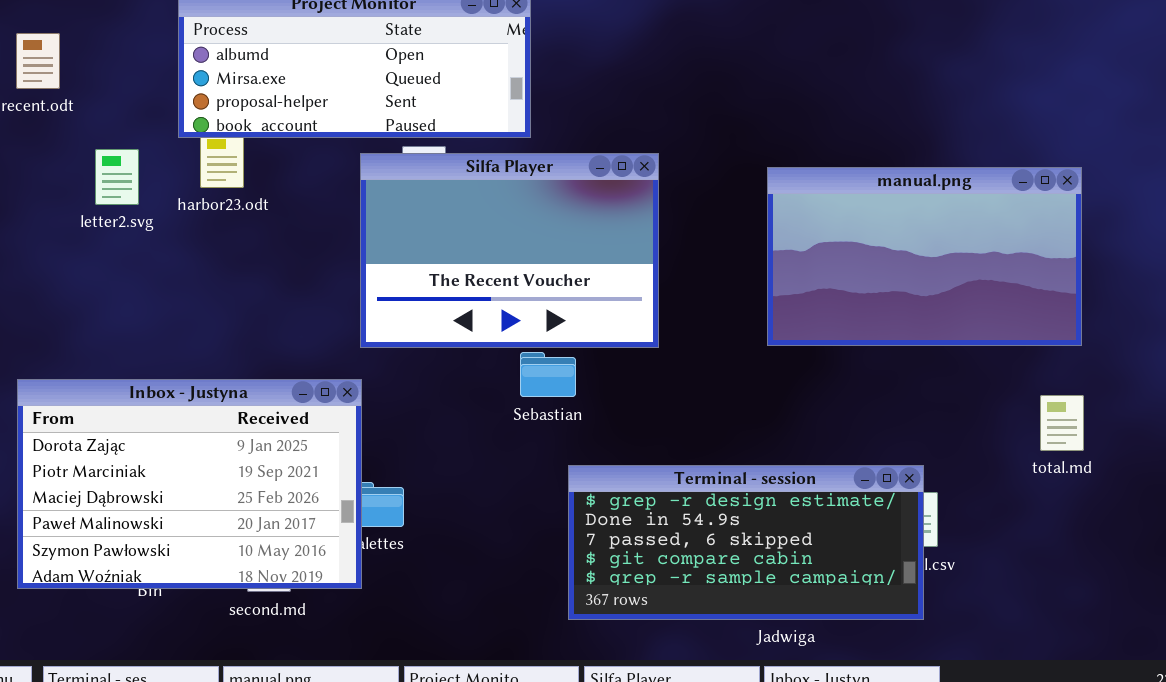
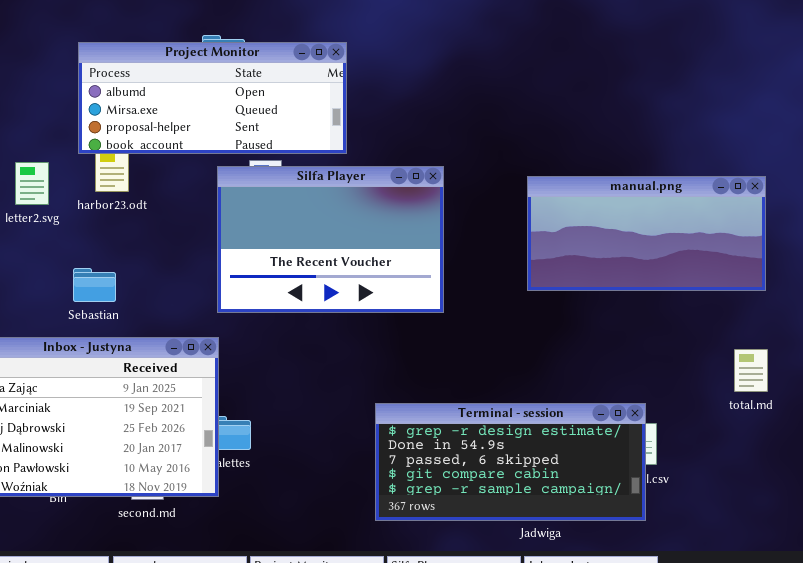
manual.png: [767,167,1082,346] -> [527,176,766,291], resized
Sebastian: [520,352,576,397] -> [73,268,116,302], moved

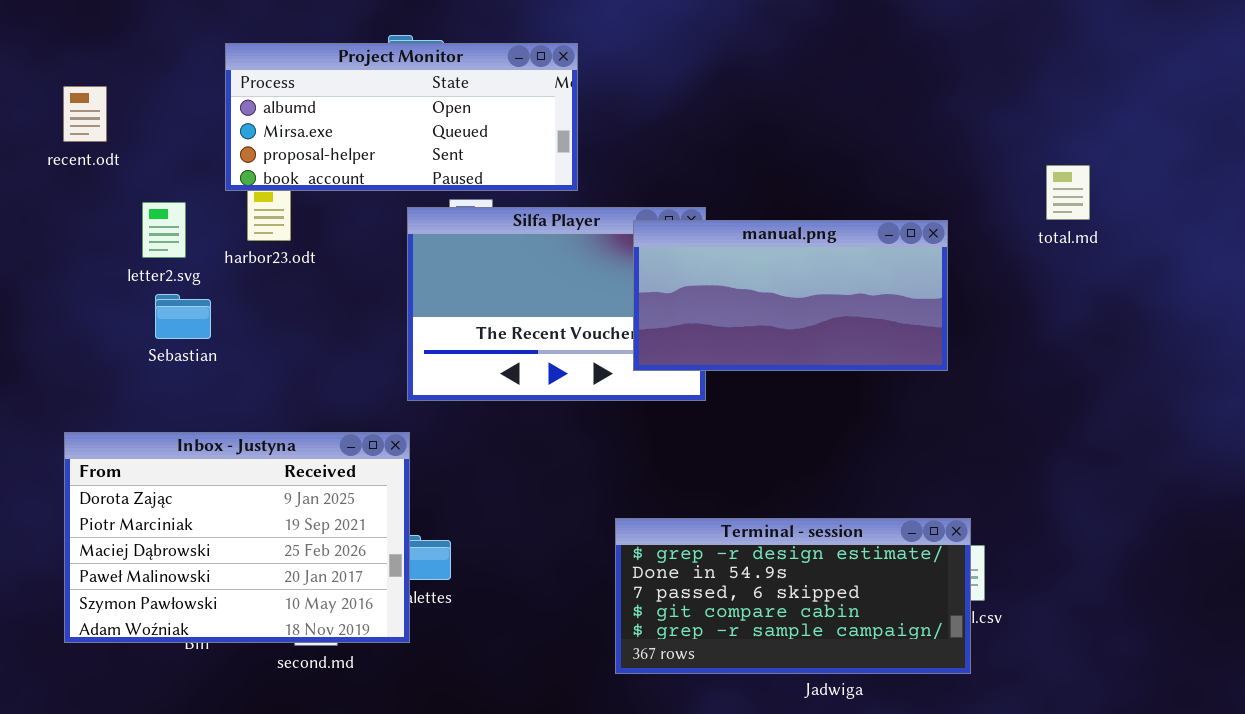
manual.png: [527,176,766,291] -> [633,220,948,371], moved
Sebastian: [73,268,116,302] -> [155,294,211,339], moved
total.md: [734,349,768,392] -> [1046,165,1090,220], moved

